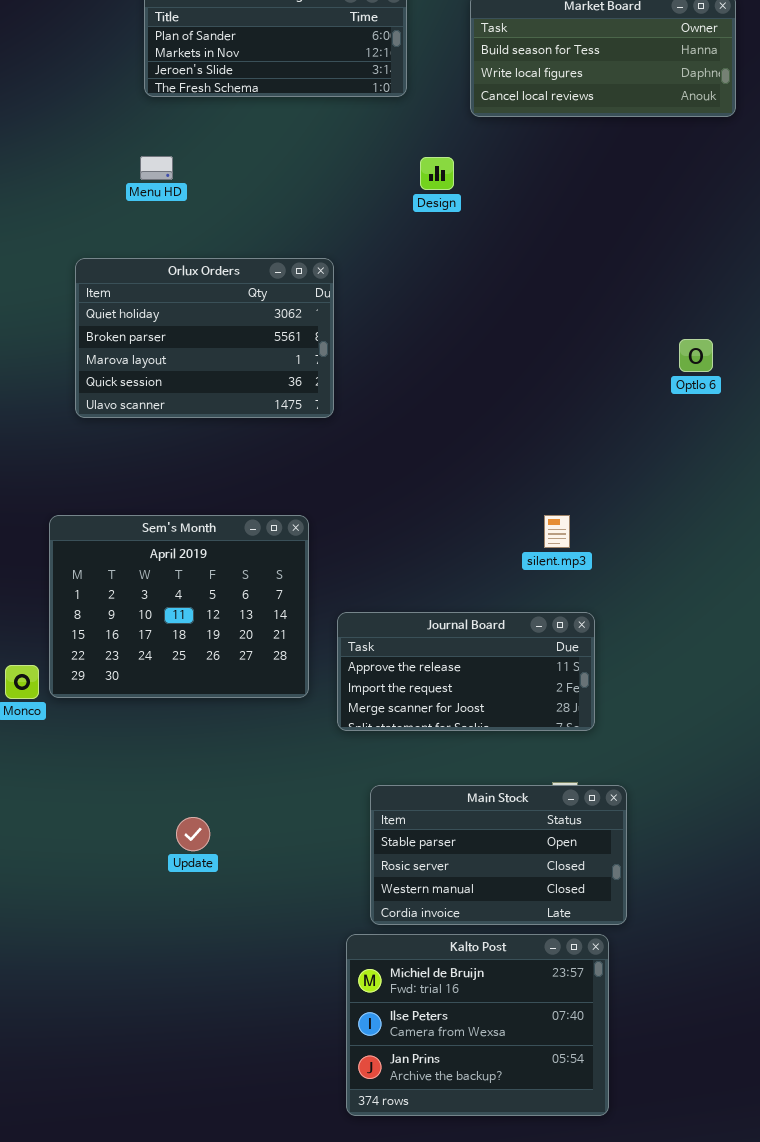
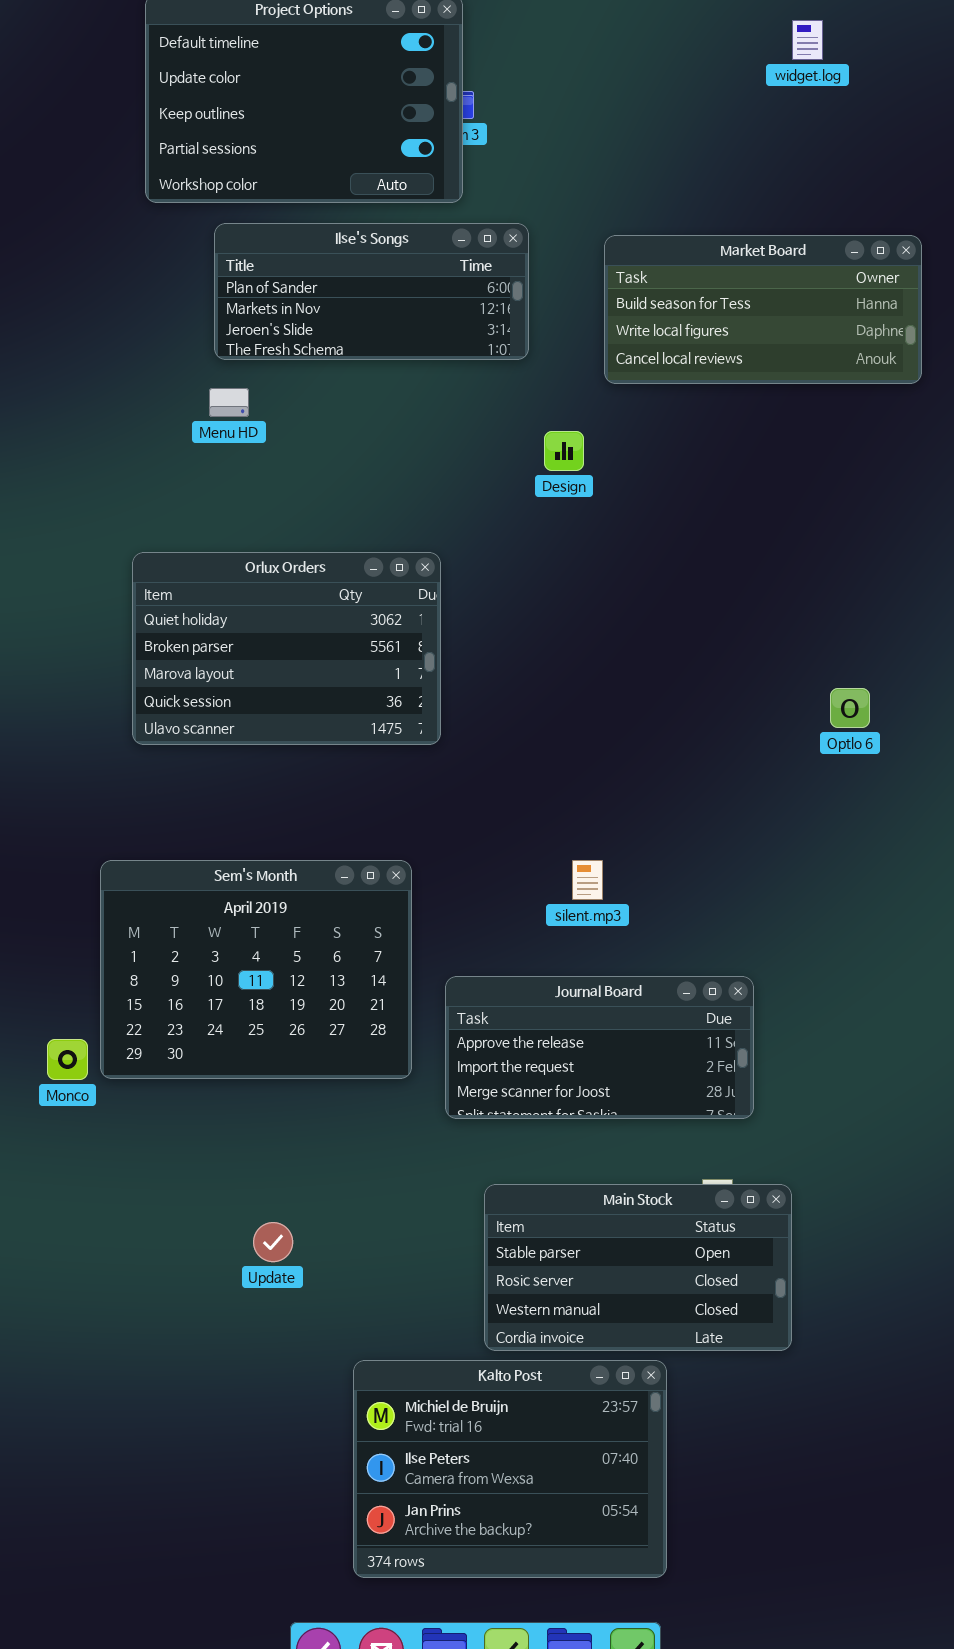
Menu HD: [140,156,173,180] -> [209,388,249,417], moved
Optlo 6: [679,339,713,372] -> [830,688,870,728], moved
silent.mp3: [544,515,570,548] -> [572,860,603,900], moved
Kalto Post: [346,934,609,1116] -> [353,1360,667,1578], moved

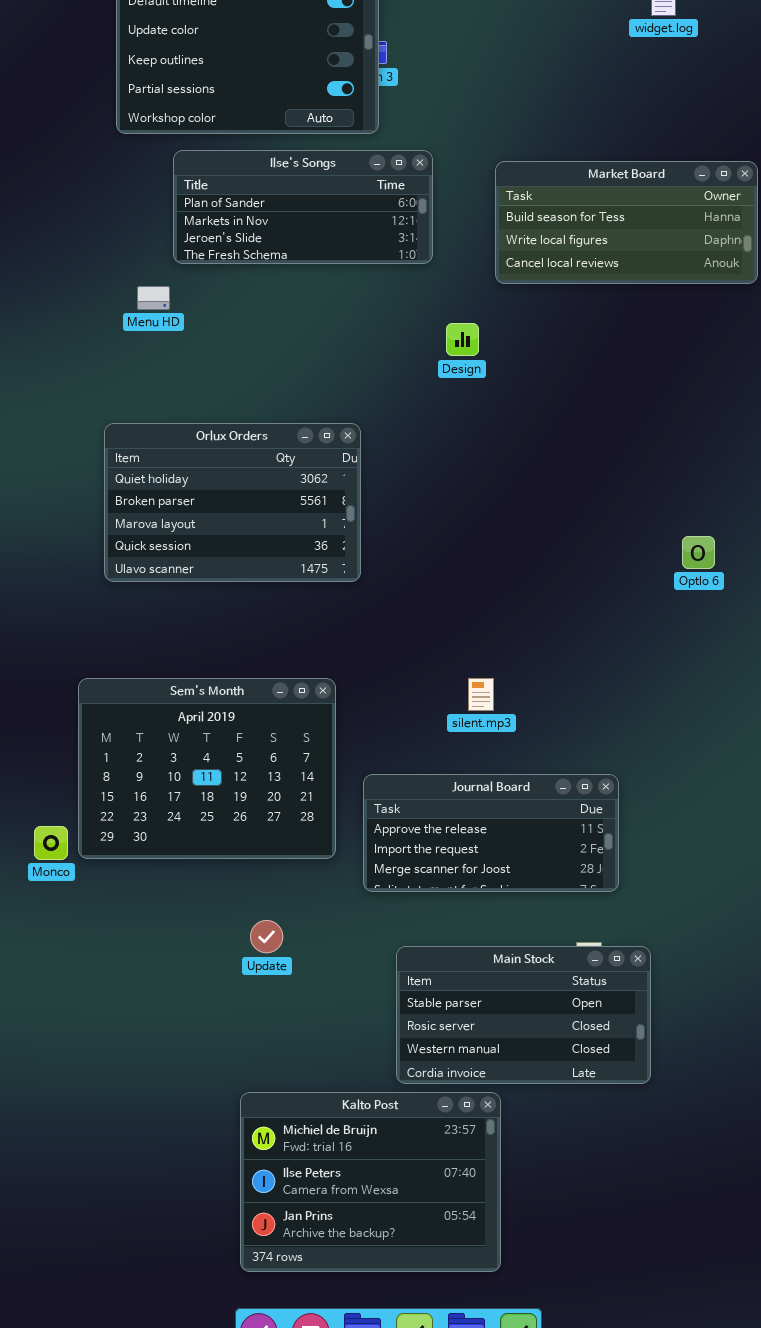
Menu HD: [209,388,249,417] -> [137,286,170,310], moved
Update: [253,1222,293,1262] -> [250,920,283,953], moved
Kalto Post: [353,1360,667,1578] -> [240,1092,501,1272], moved

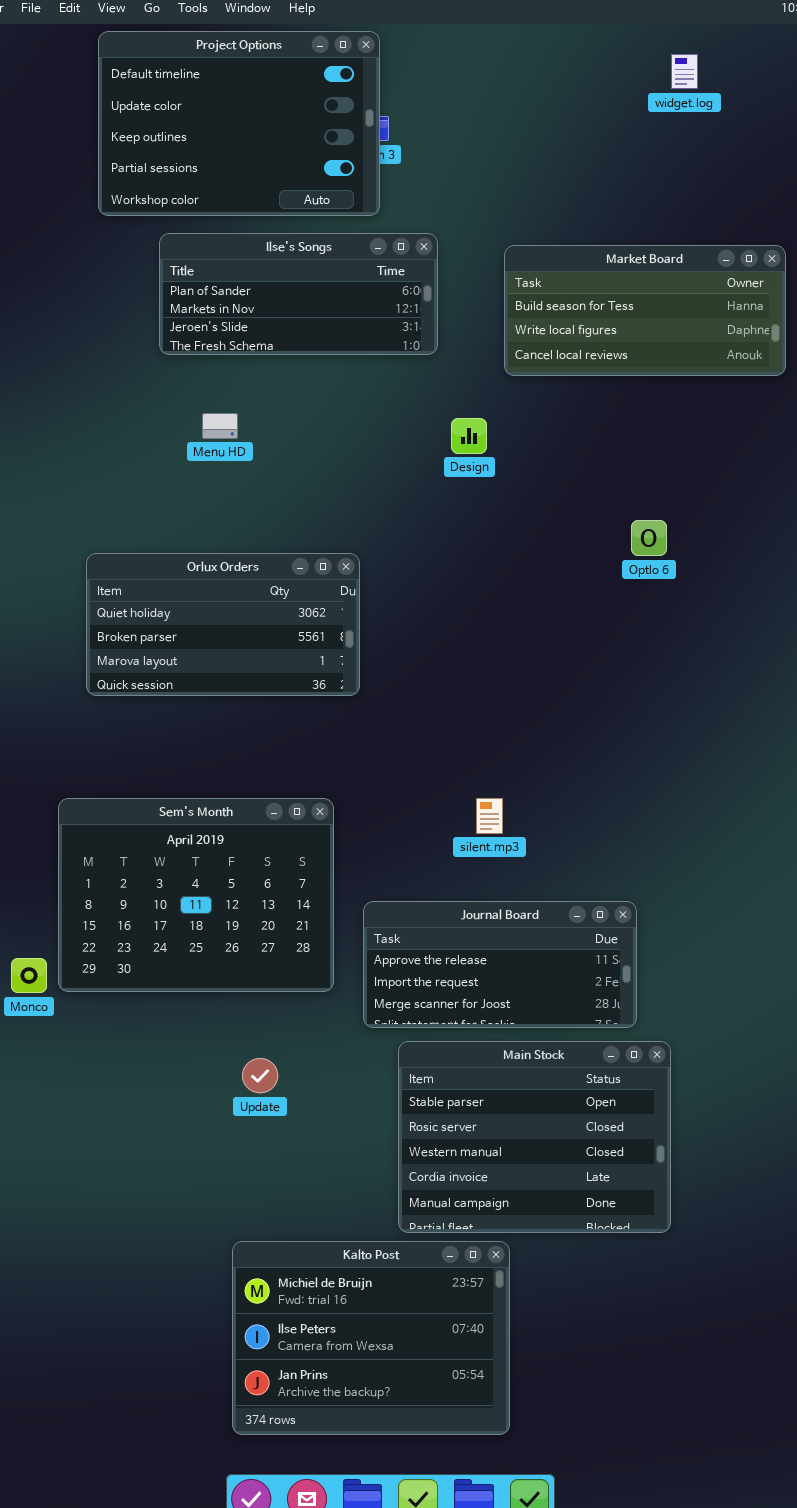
Menu HD: [137,286,170,310] -> [202,413,238,439], moved
Orlux Orders: [104,423,361,582] -> [86,553,360,696], resized
Optlo 6: [682,536,715,569] -> [631,520,667,556], moved
Main Stock: [396,946,651,1084] -> [398,1041,671,1233], resized

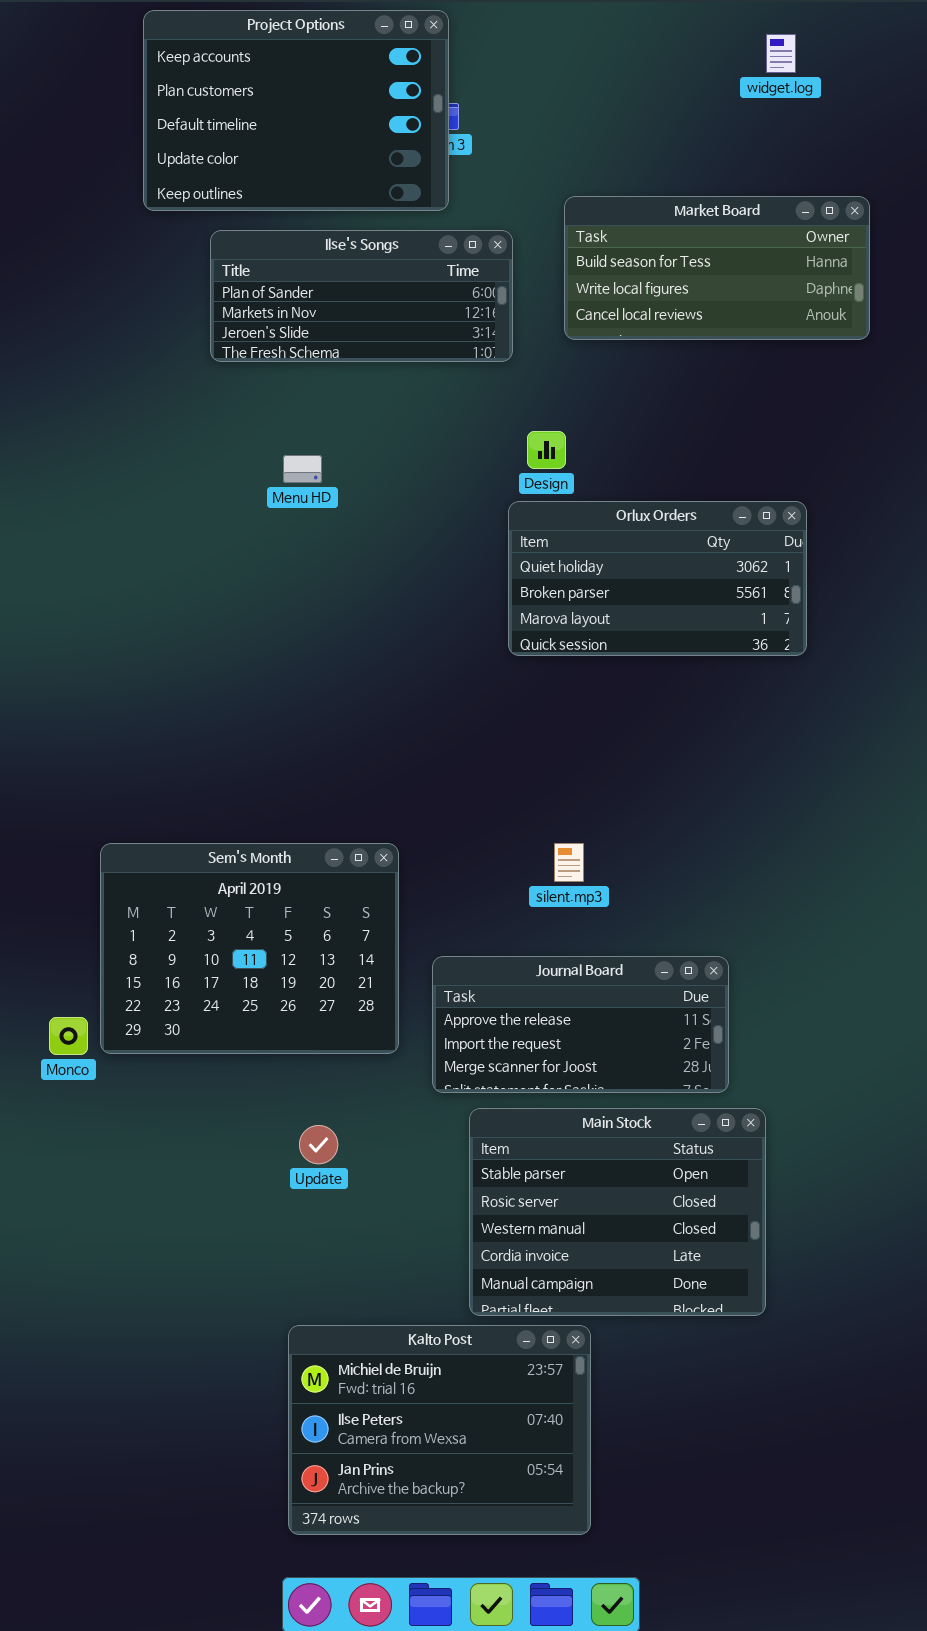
Project Options: [98,31,380,216] -> [143,10,449,211], scrolled up 2 rows
Market Board: [504,245,786,376] -> [564,196,870,340], moved
Menu HD: [202,413,238,439] -> [283,455,322,483], moved
Orlux Orders: [86,553,360,696] -> [508,501,807,656], moved

